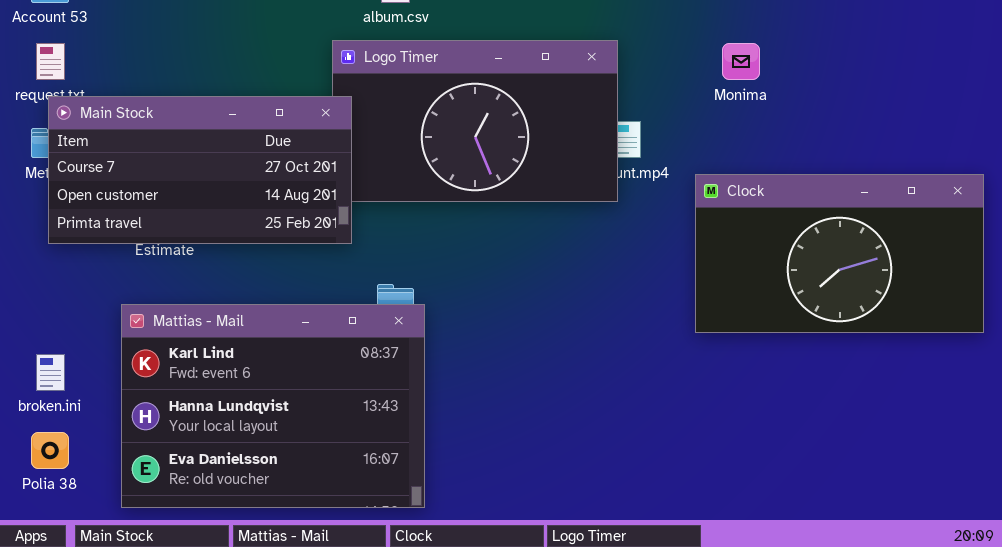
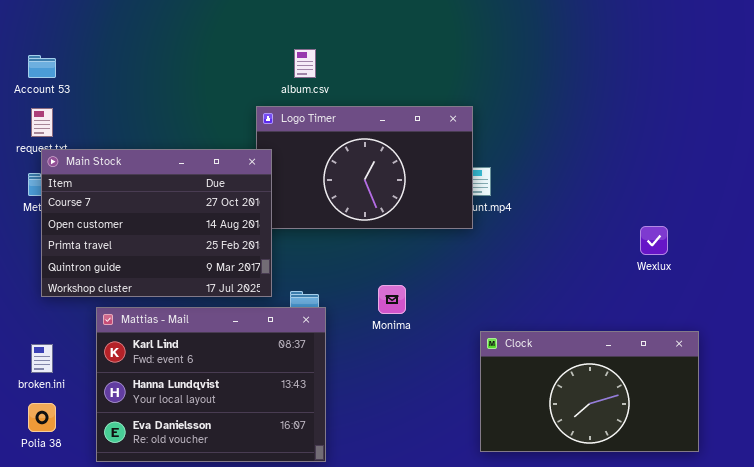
Monima: [722,43,760,80] -> [378,285,406,314], moved
Main Stock: [48,96,352,244] -> [41,149,272,297], resized
Clock: [695,174,984,333] -> [480,331,699,452], moved

